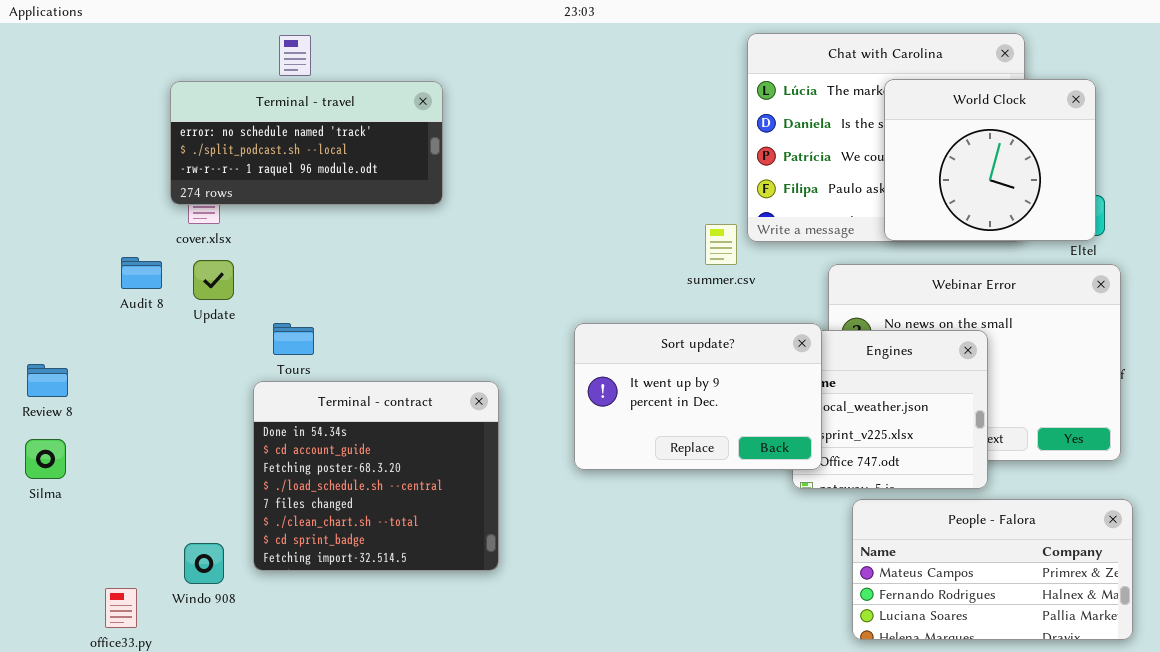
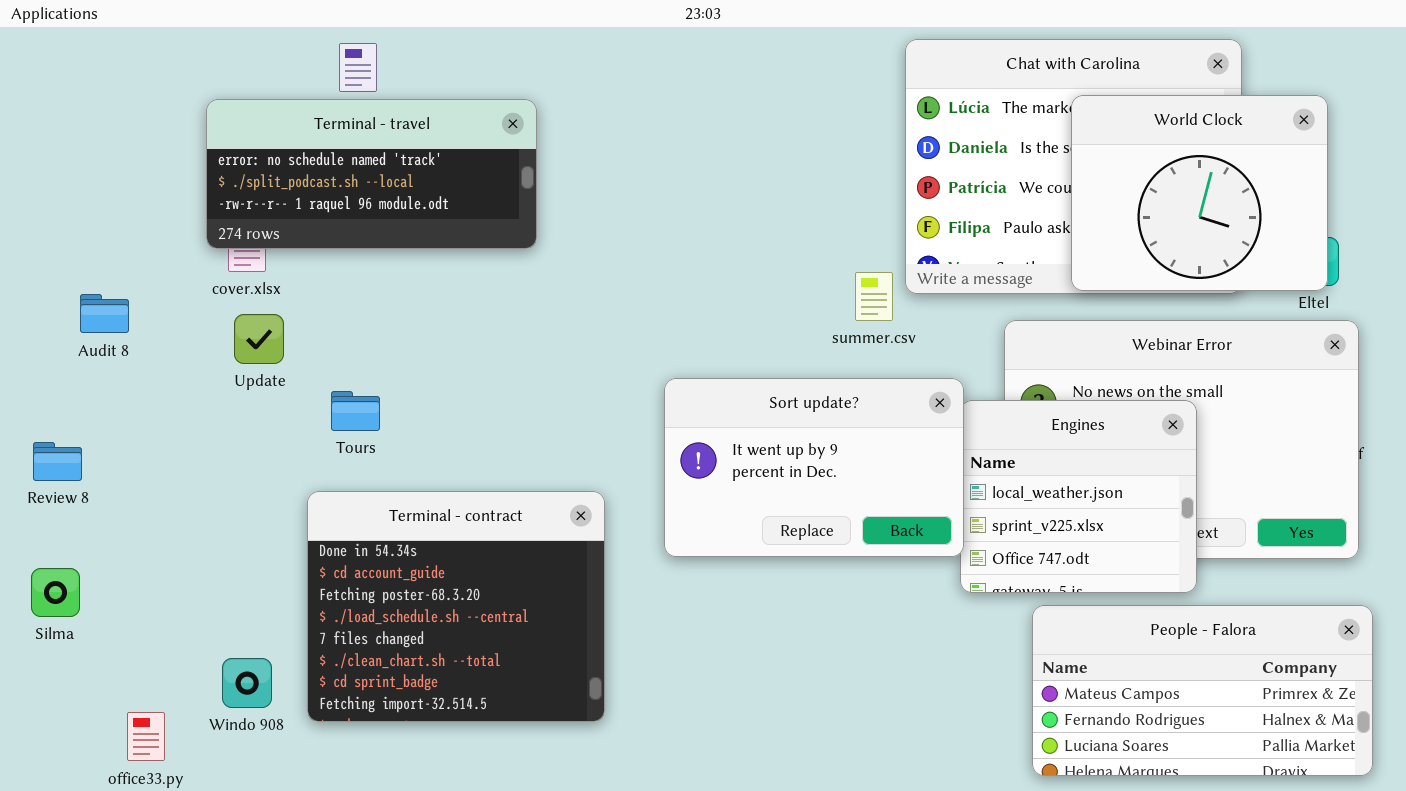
Audit 8: [121,257,162,289] -> [80,294,129,333], moved
Sort update?: [574,323,822,470] -> [664,378,964,557], moved
Terminal - contract: [253,381,499,571] -> [307,491,605,722], moved
Silma: [25,439,66,479] -> [31,568,80,617], moved

